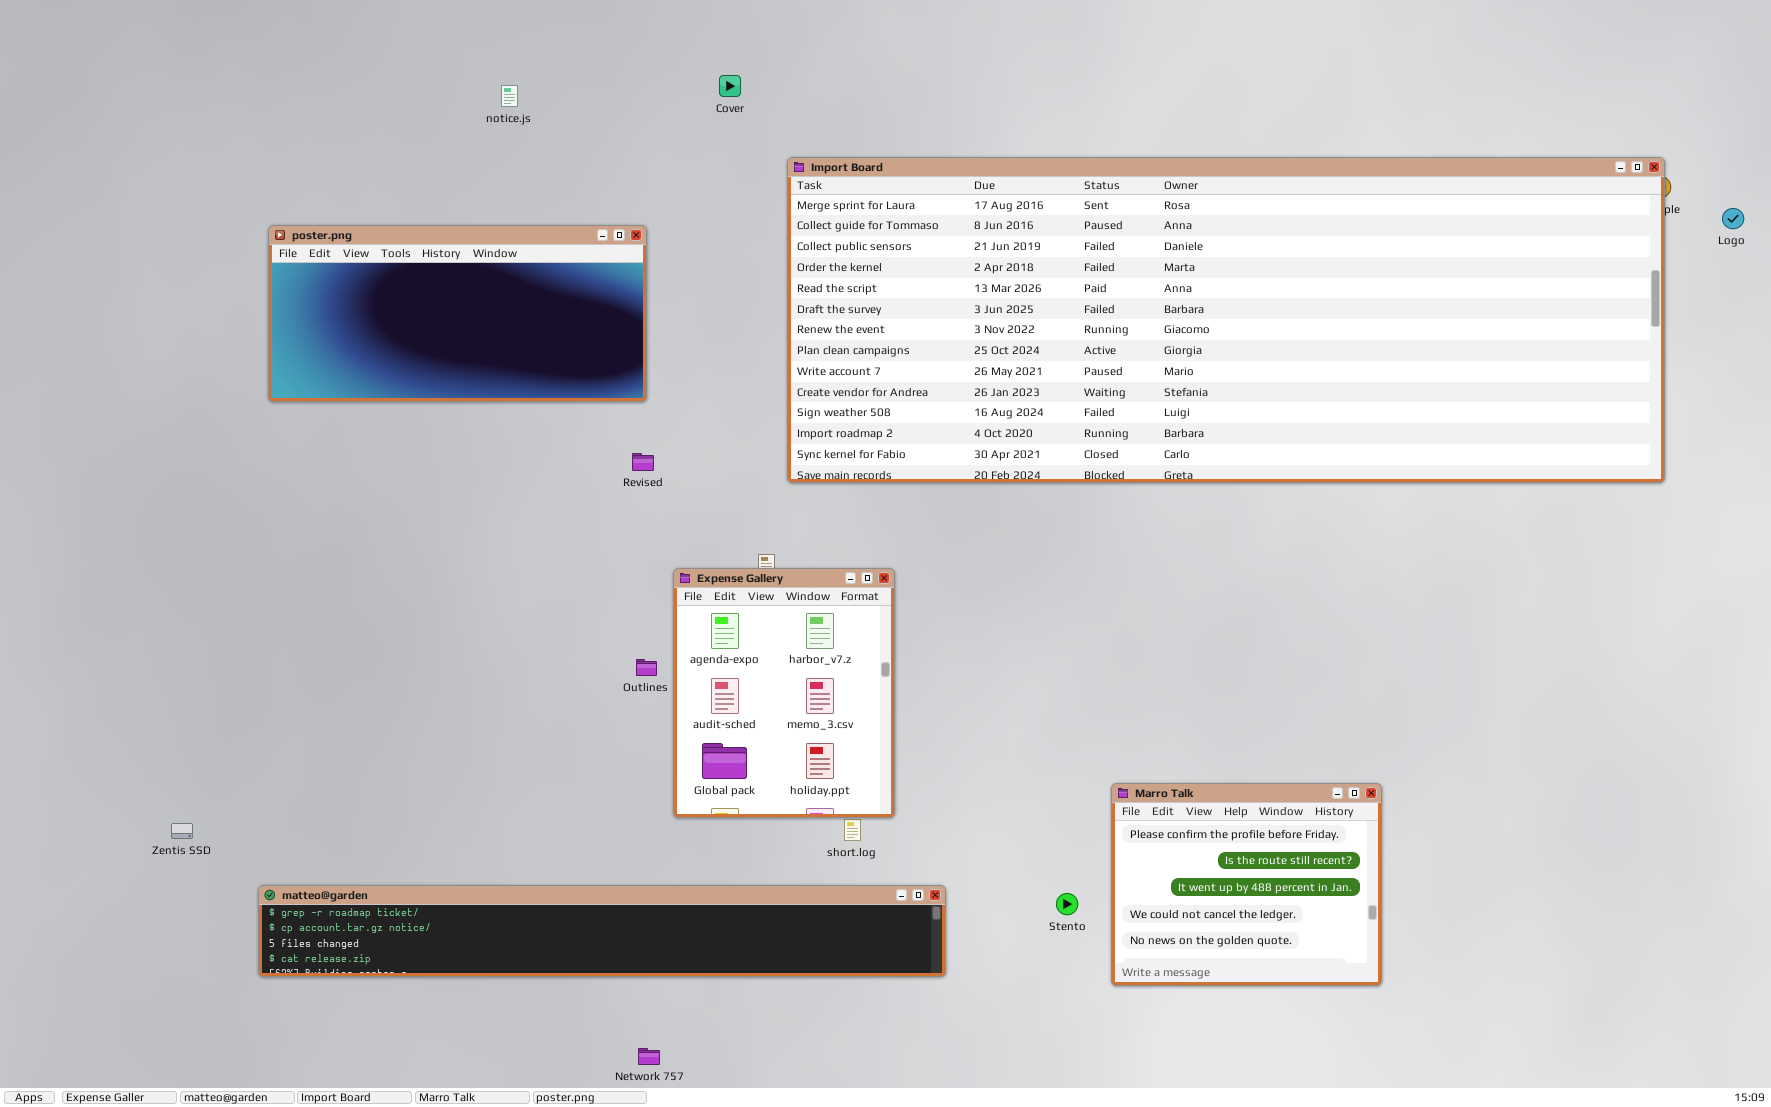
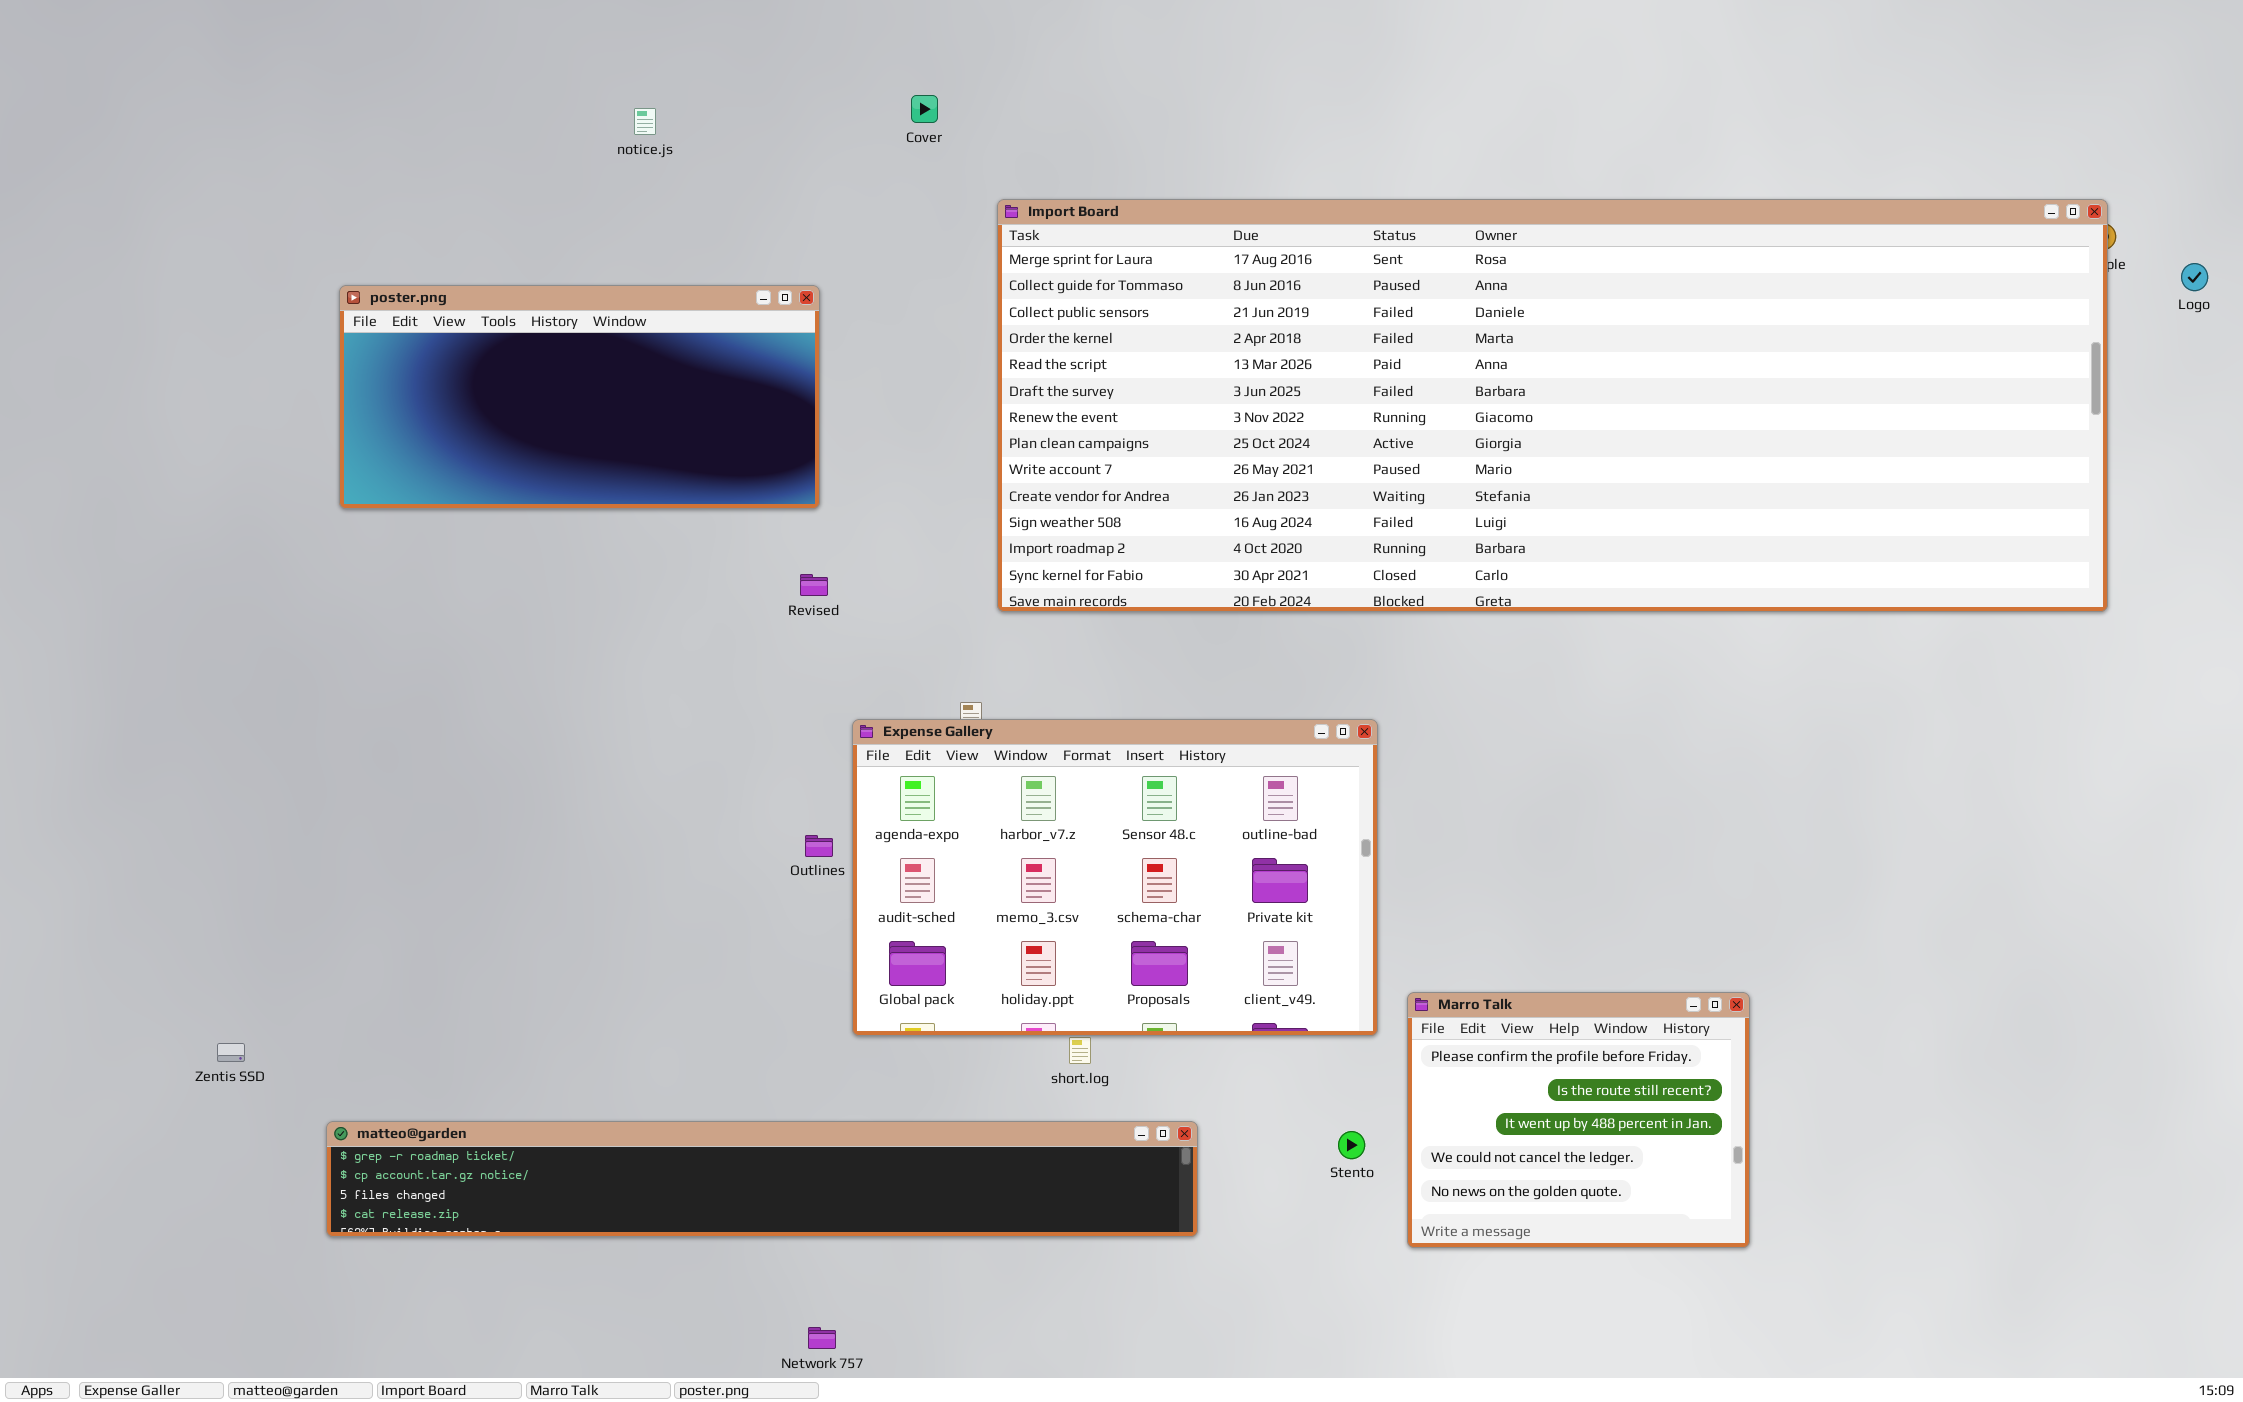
Expense Gallery: [673,568,895,818] -> [852,719,1378,1036], resized

